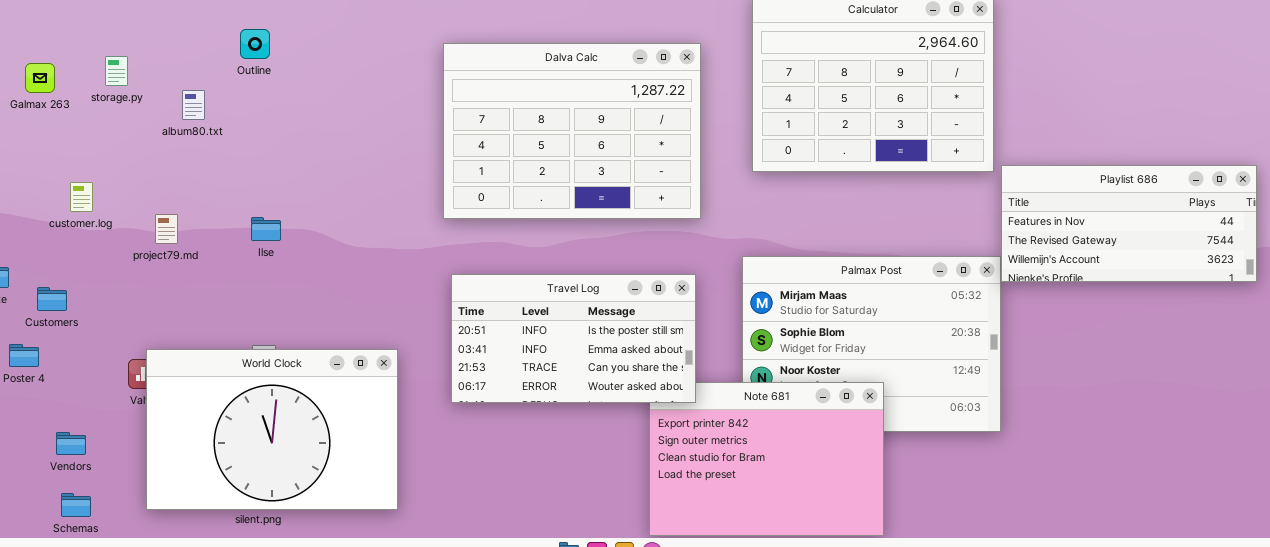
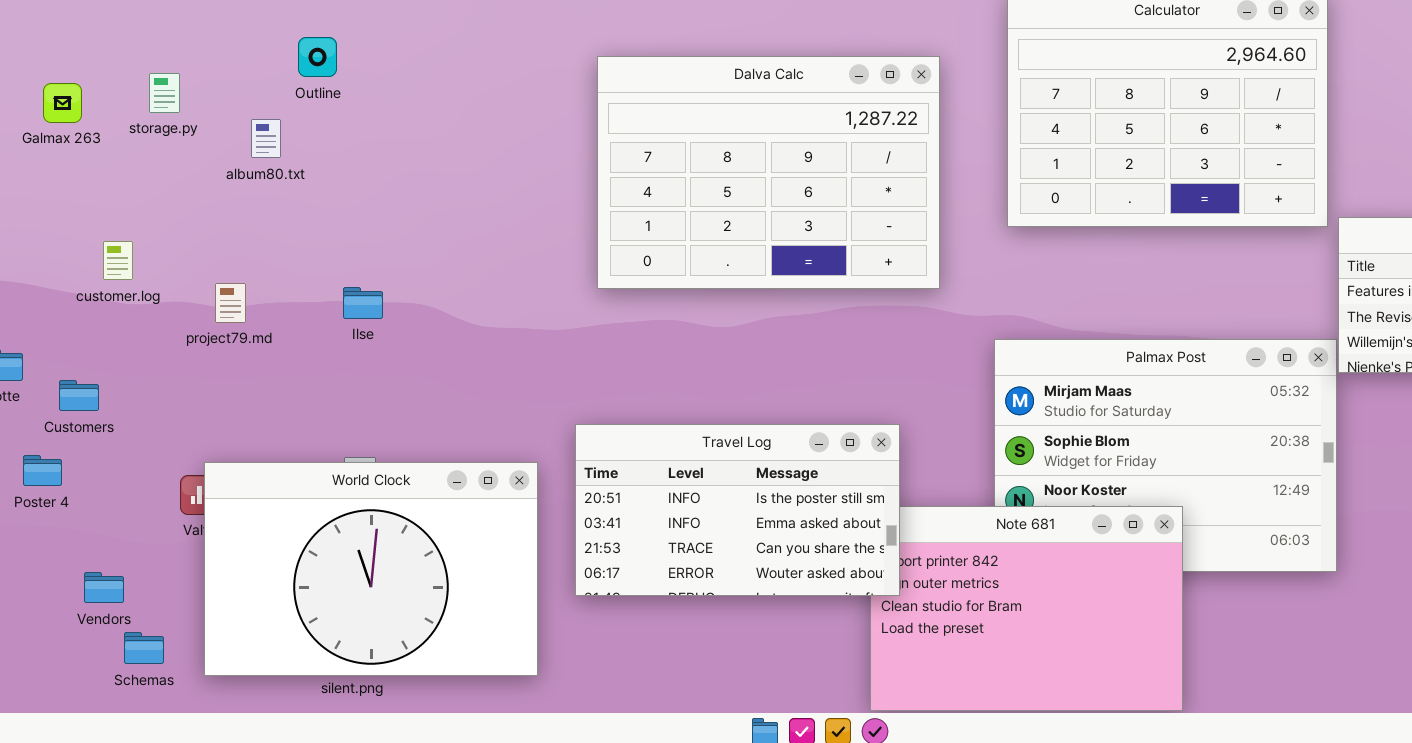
Outline: [240,29,270,59] -> [298,37,337,77], moved
Travel Log: [451,274,696,403] -> [575,424,900,596], moved
Schemas: [61,493,91,517] -> [124,632,164,664], moved

